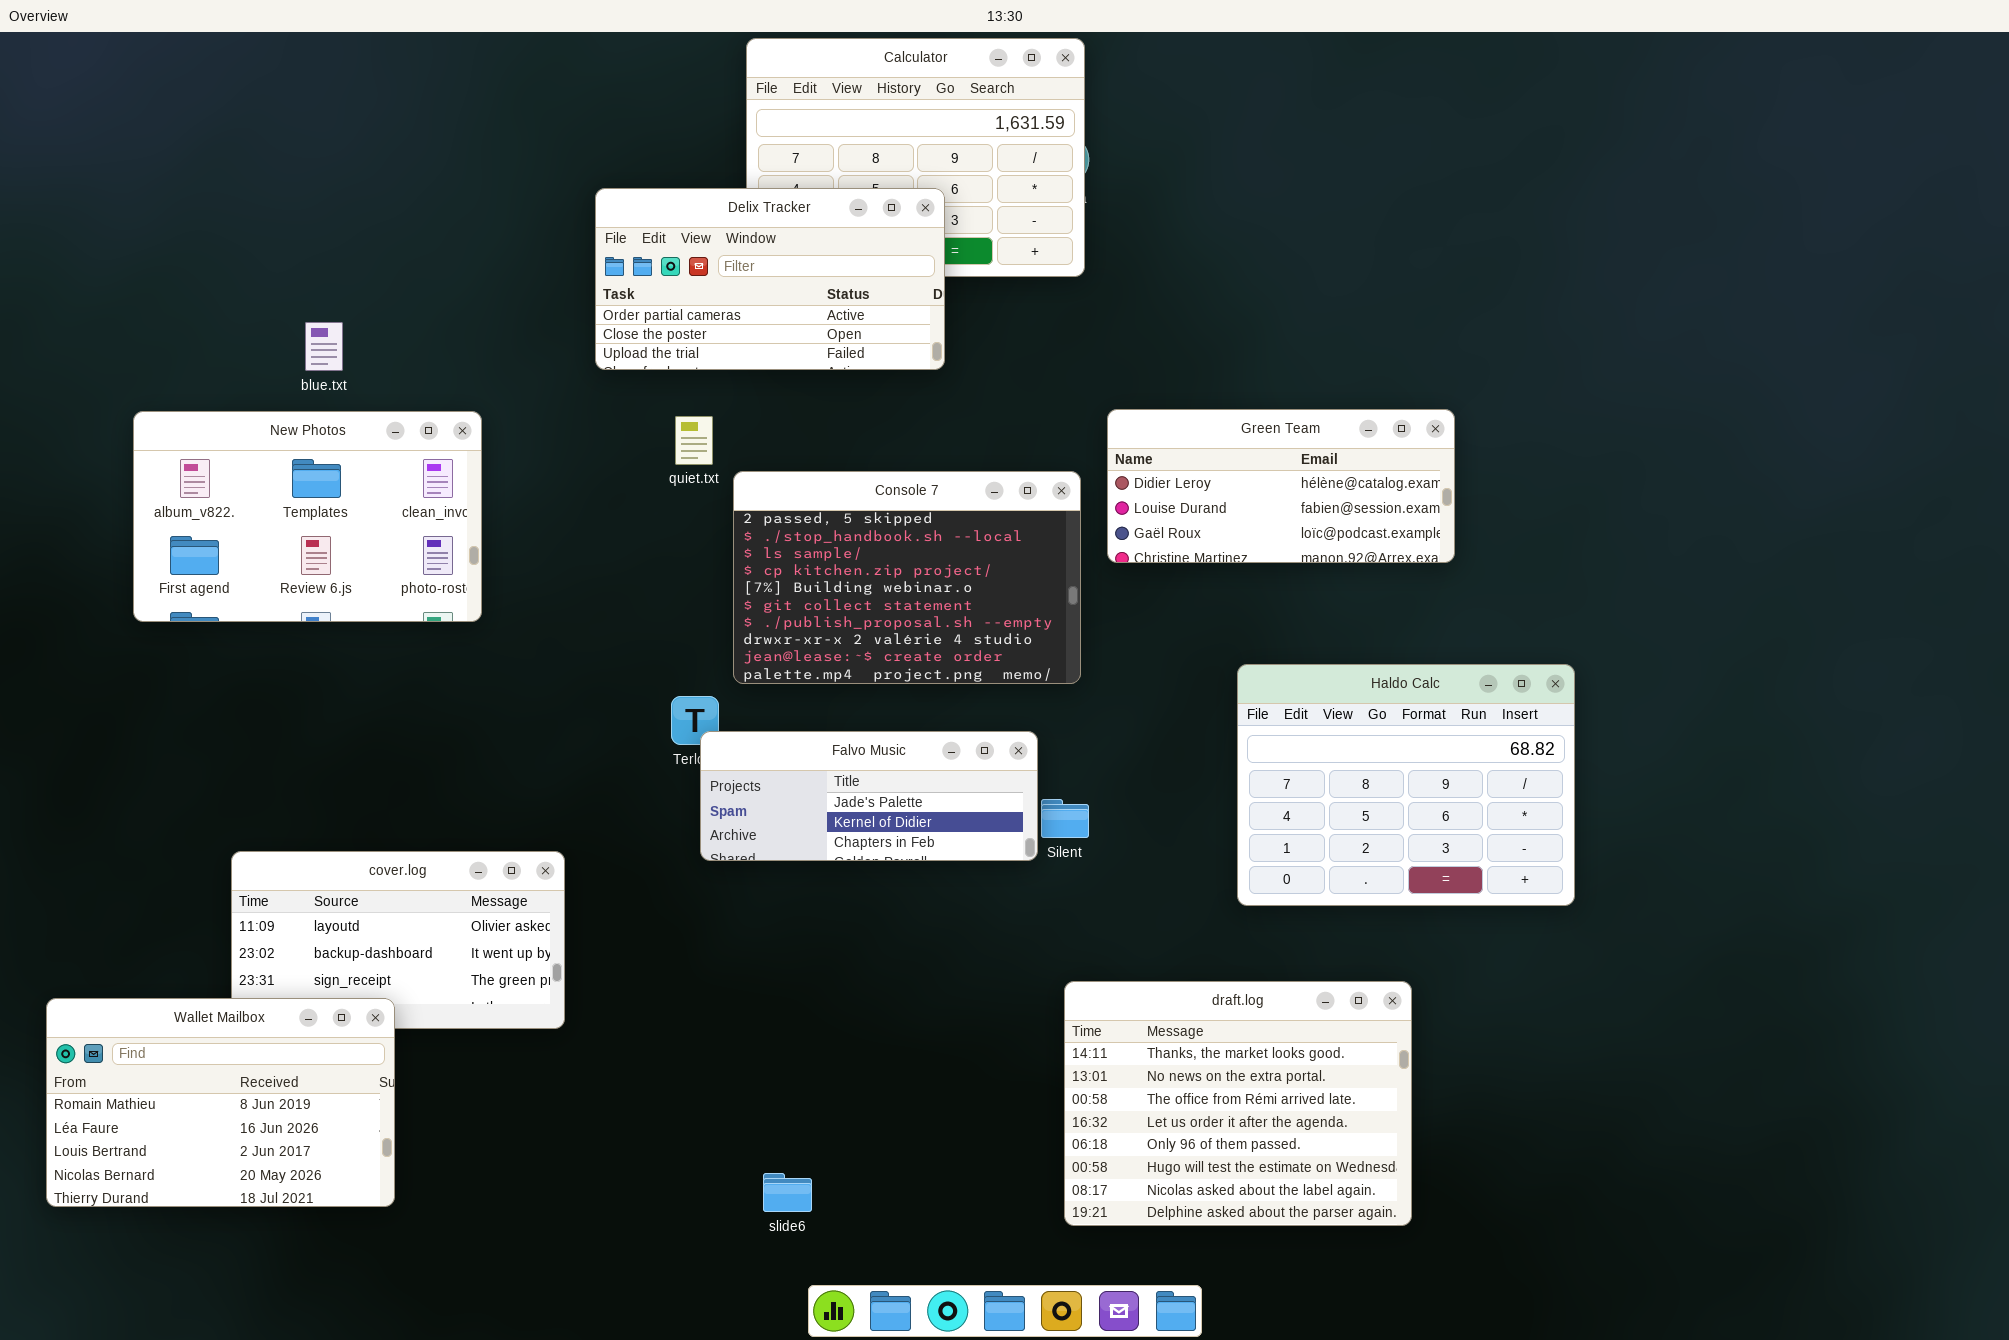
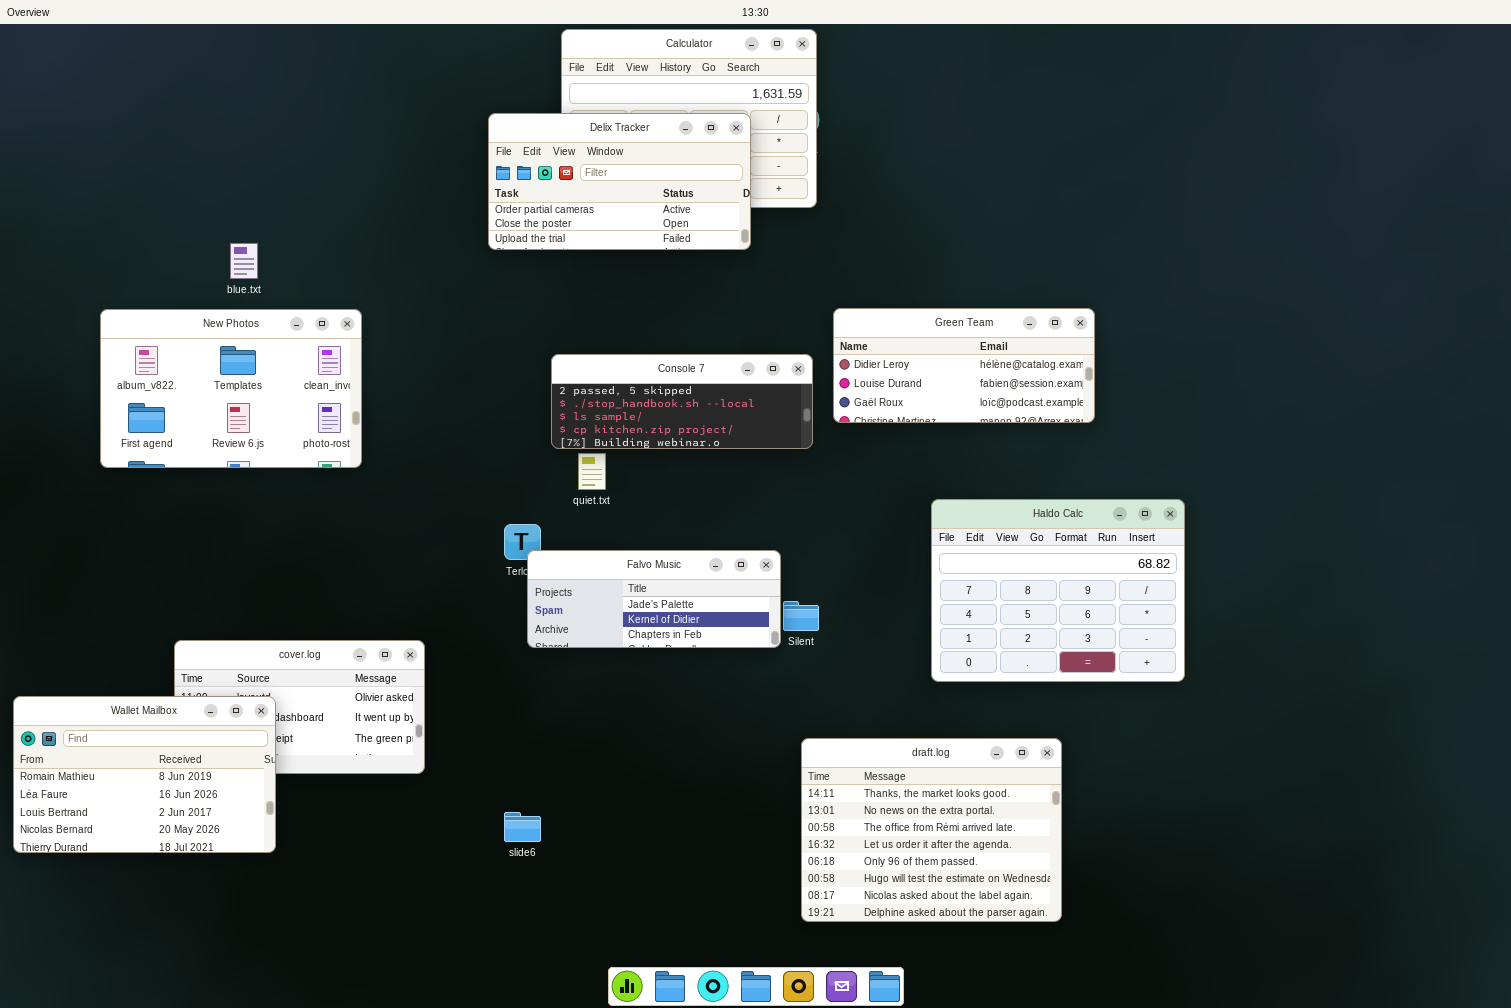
Delix Tracker: [595,188,945,370] -> [488,113,751,250], moved
quiet.txt: [675,416,713,465] -> [578,453,606,490], moved
Console 7: [733,471,1081,684] -> [551,354,813,449], resized
Wallet Mailbox: [46,998,395,1207] -> [13,696,276,853], moved
slide6: [763,1173,812,1212] -> [504,812,541,842], moved

